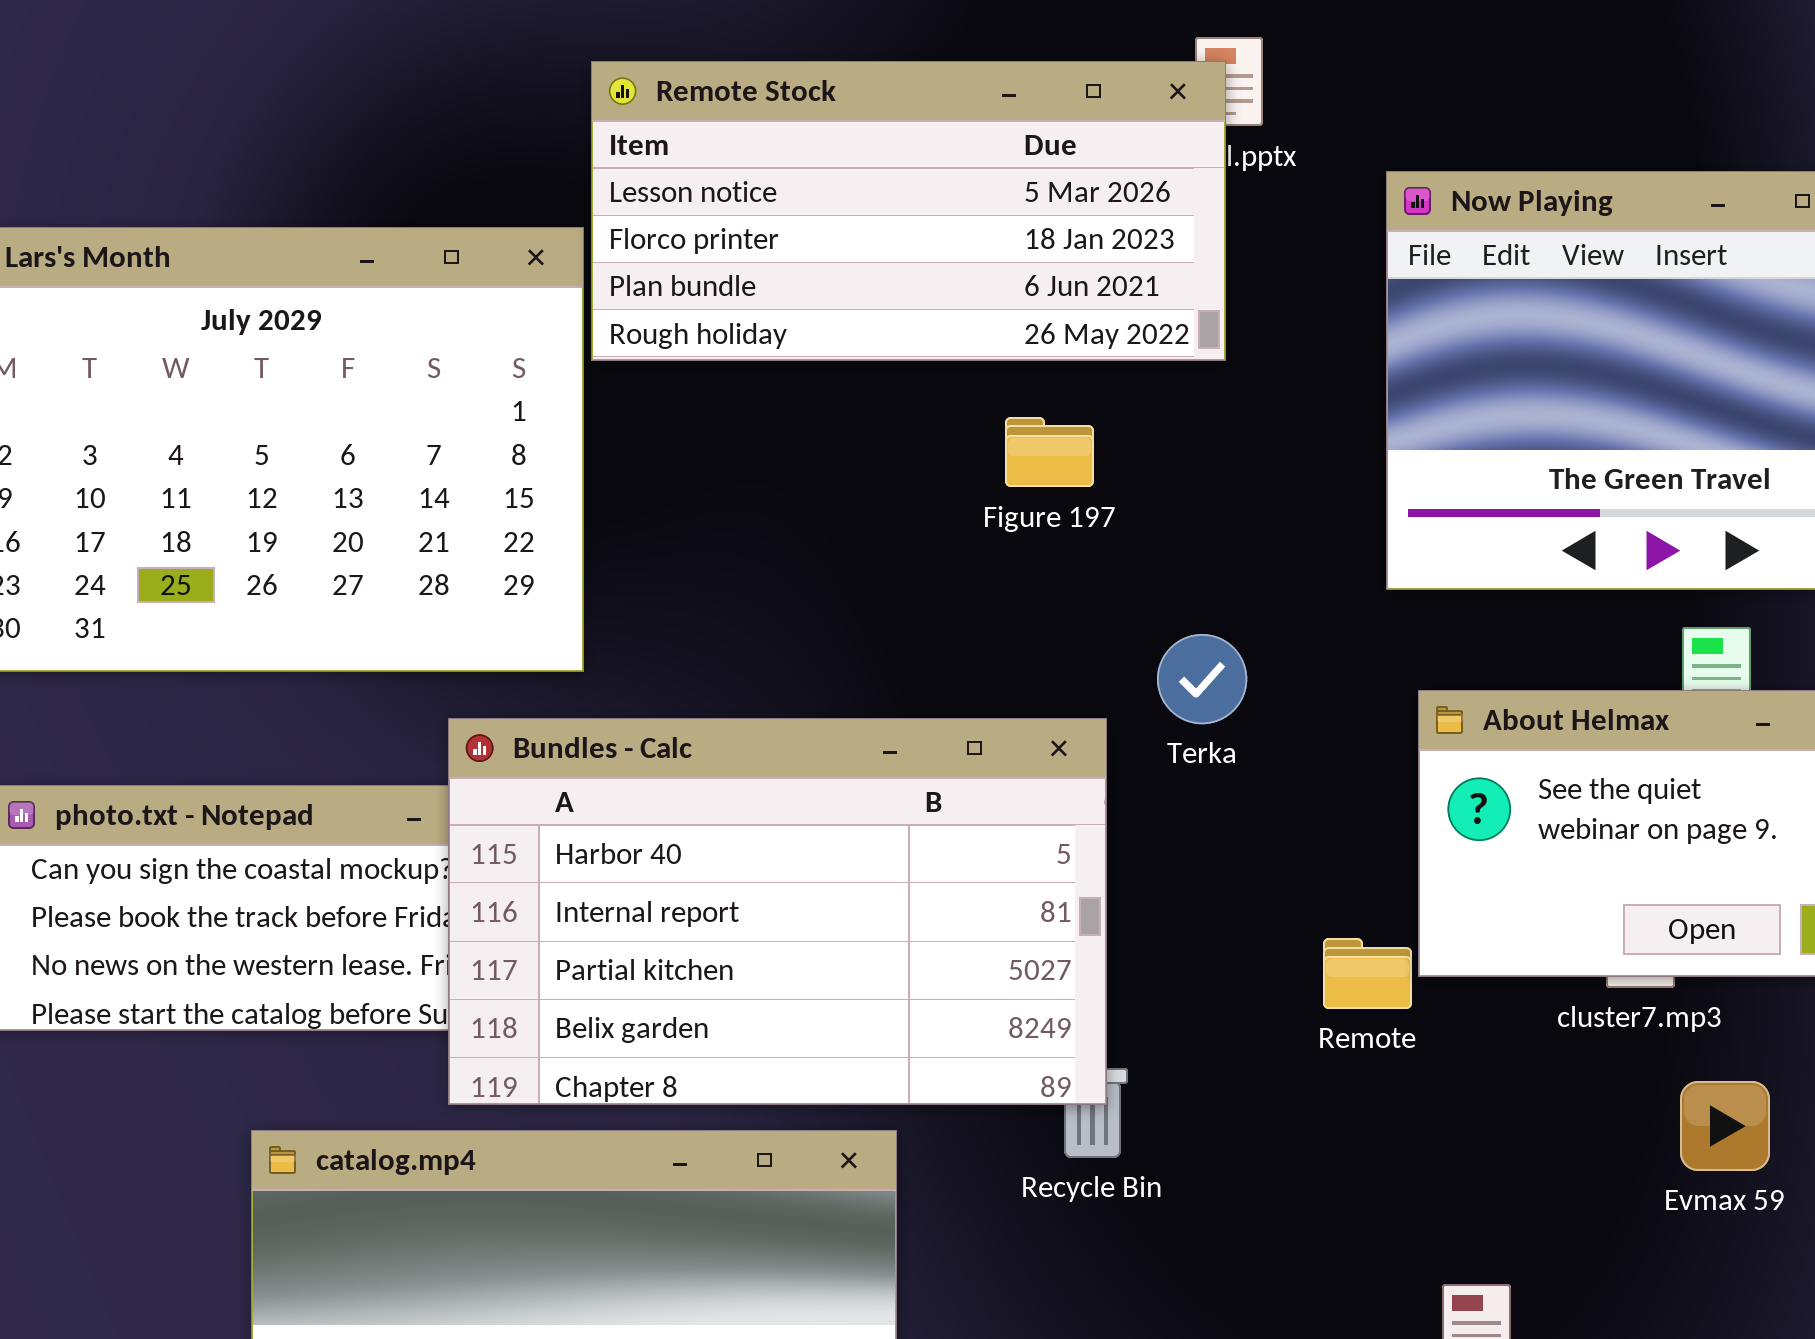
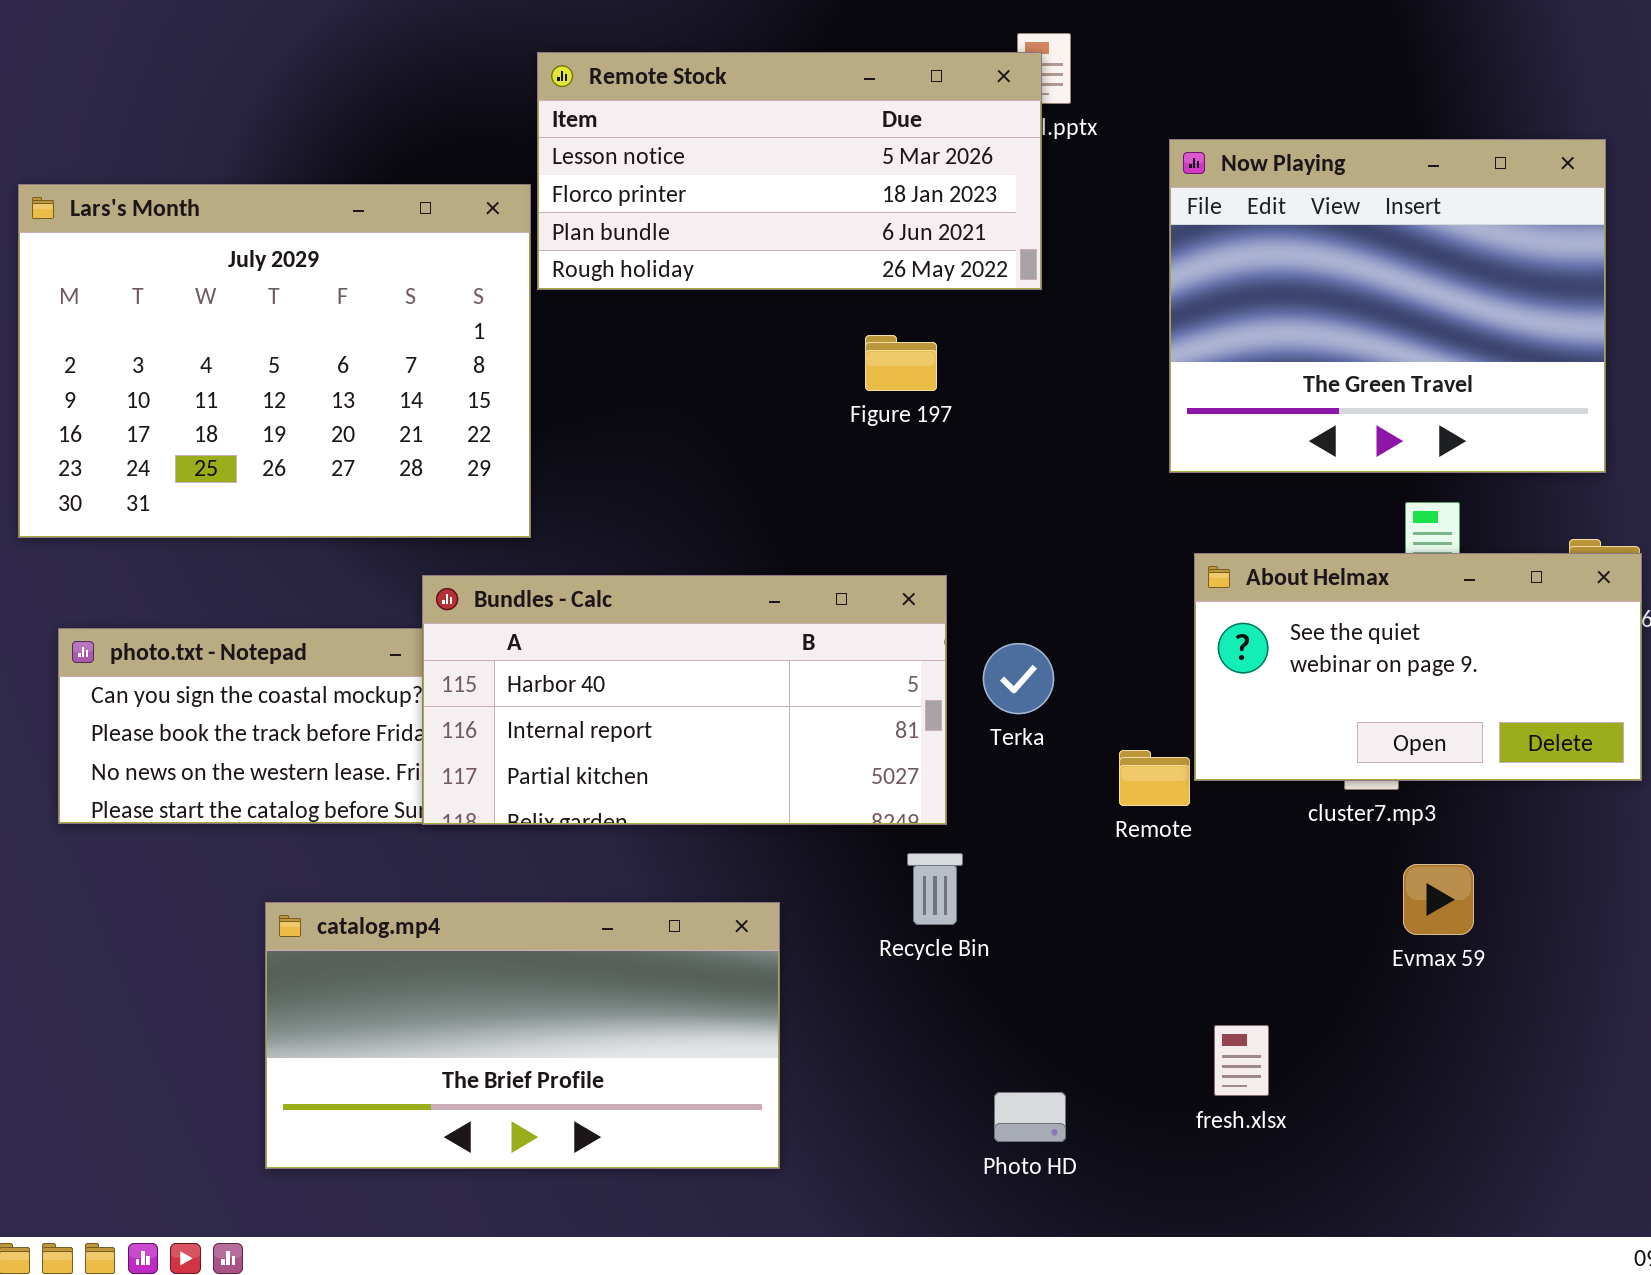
Terka: [1157,634,1247,724] -> [983,643,1054,714], moved
Bundles - Calc: [448,718,1107,1105] -> [422,575,947,825], resized

